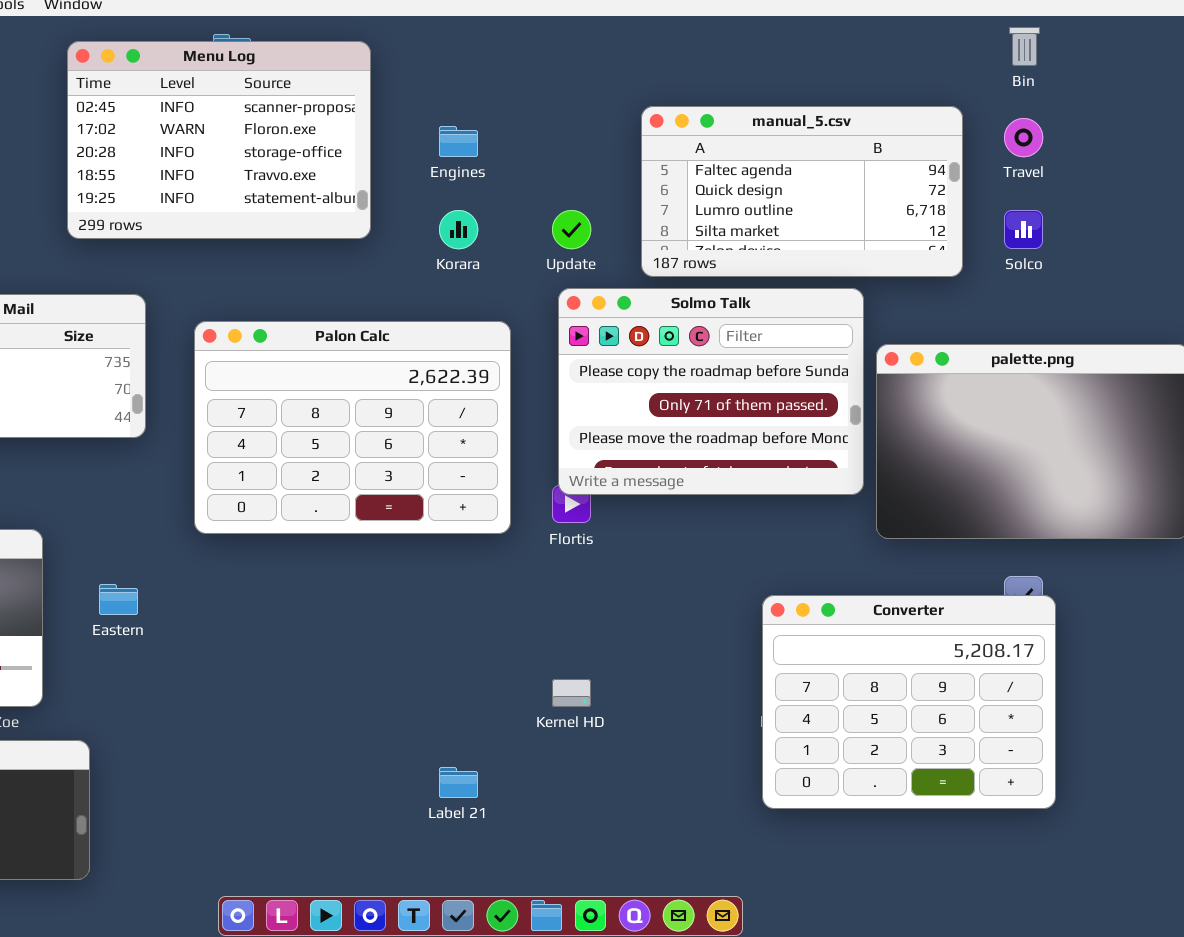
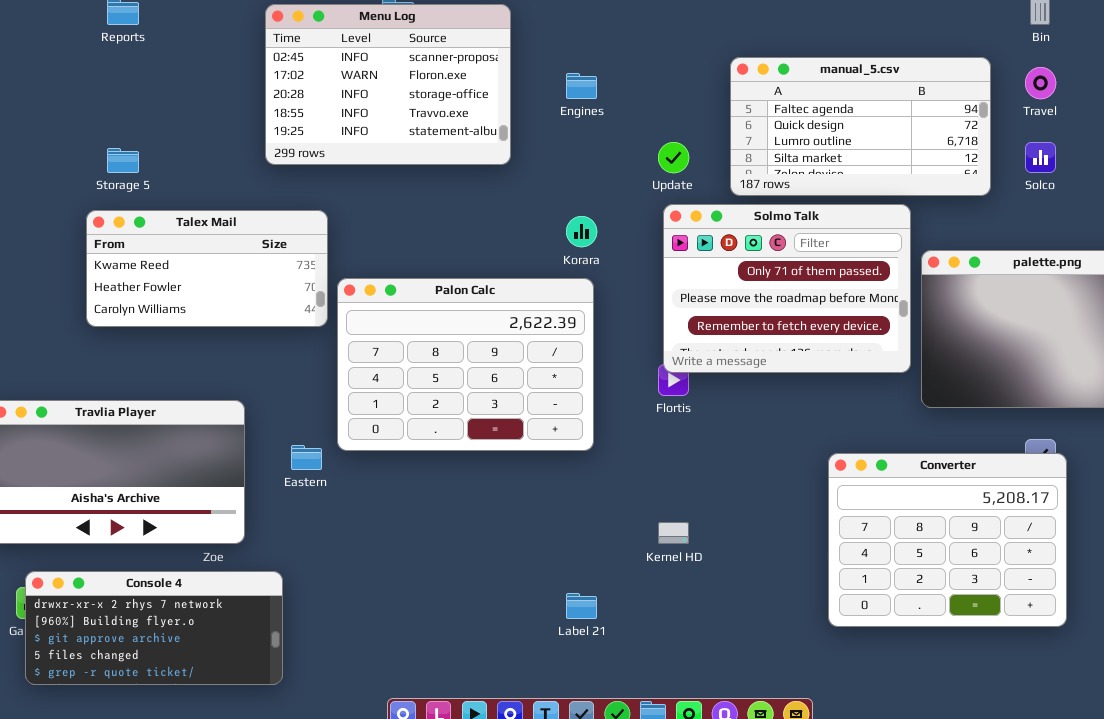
Korara: [439,210,478,249] -> [566,216,597,247], moved
Solmo Talk: [558,288,864,495] -> [663,204,911,373], scrolled down 1 row
Palon Calc: [194,321,511,534] -> [337,278,594,451], moved

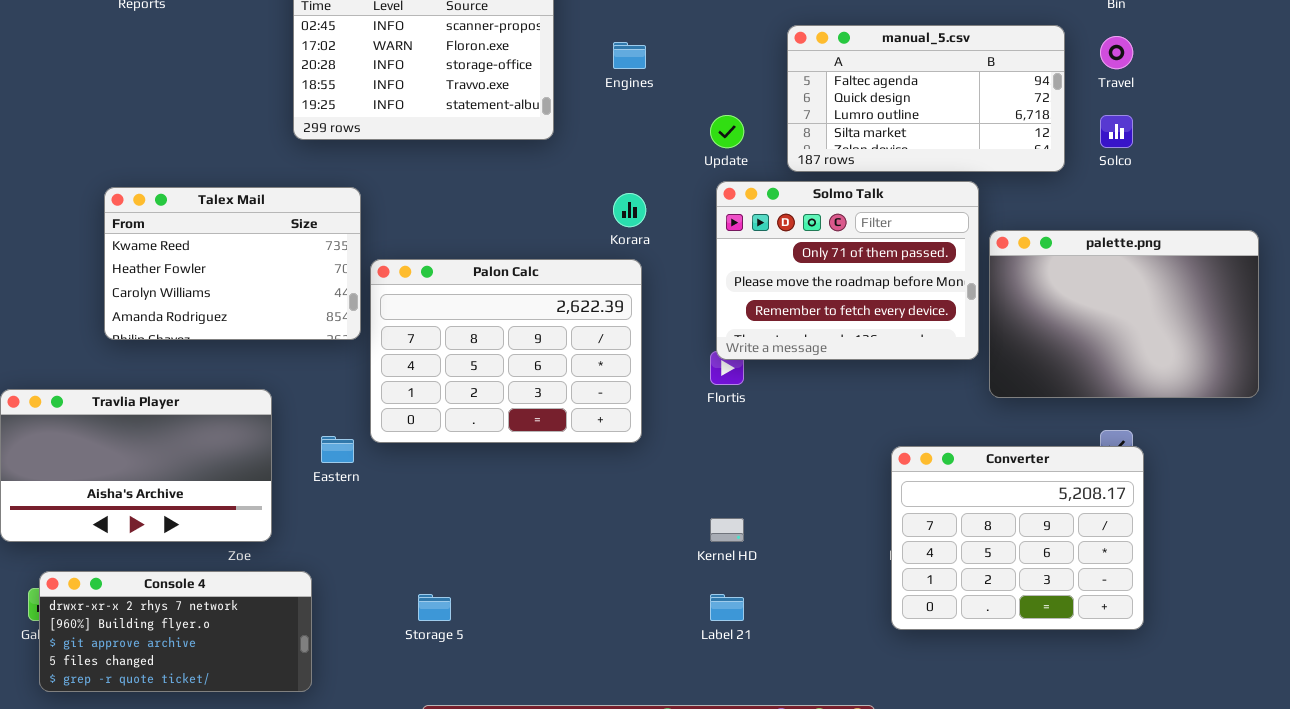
Storage 5: [107,148,139,173] -> [418,594,451,621], moved
Talex Mail: [86,210,328,327] -> [104,187,361,340], resized
Label 21: [566,593,597,619] -> [710,594,744,621], moved

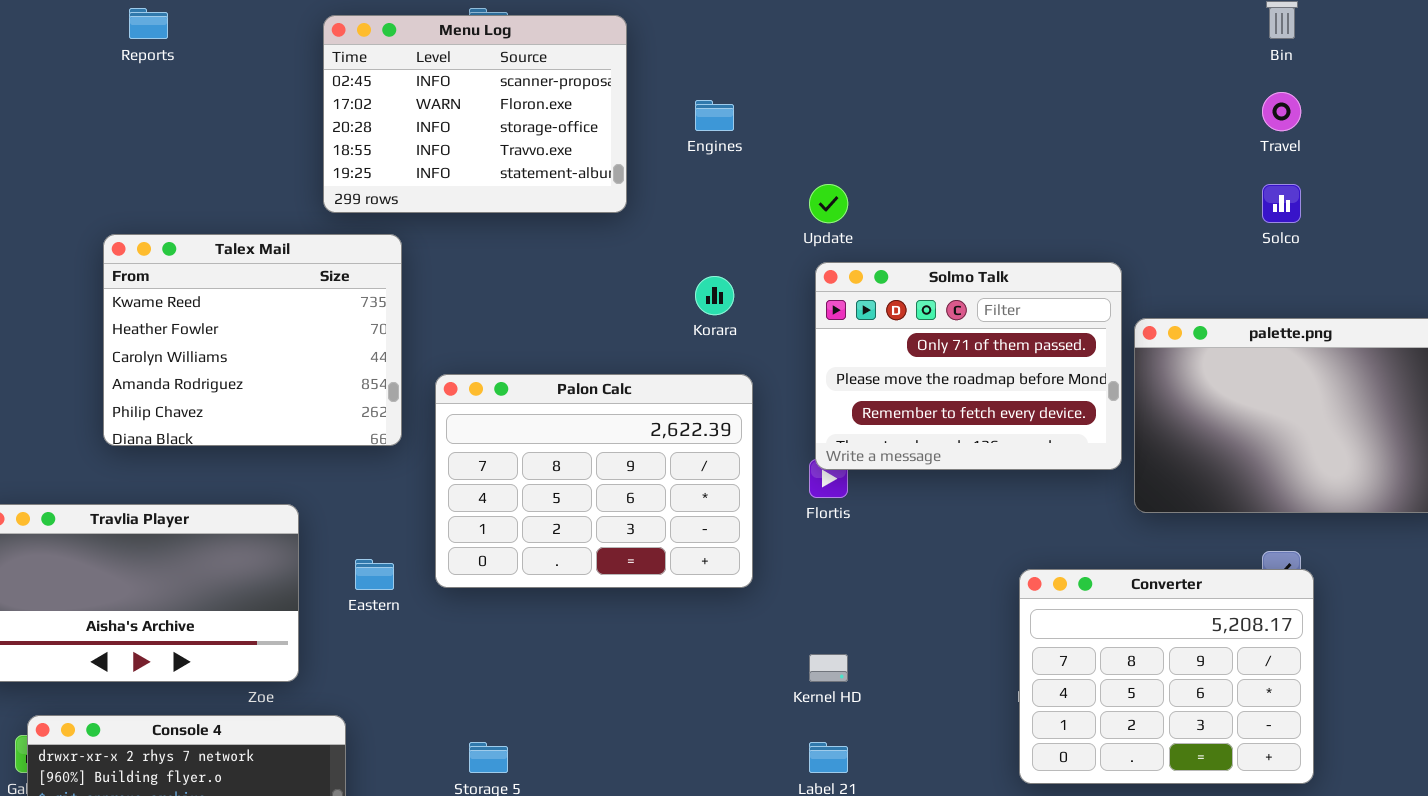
manual_5.csv: [787,25,1065,172] -> none, closed
Talex Mail: [104,187,361,340] -> [103,234,402,446], resized
Palon Calc: [370,259,642,443] -> [435,374,753,588], moved

